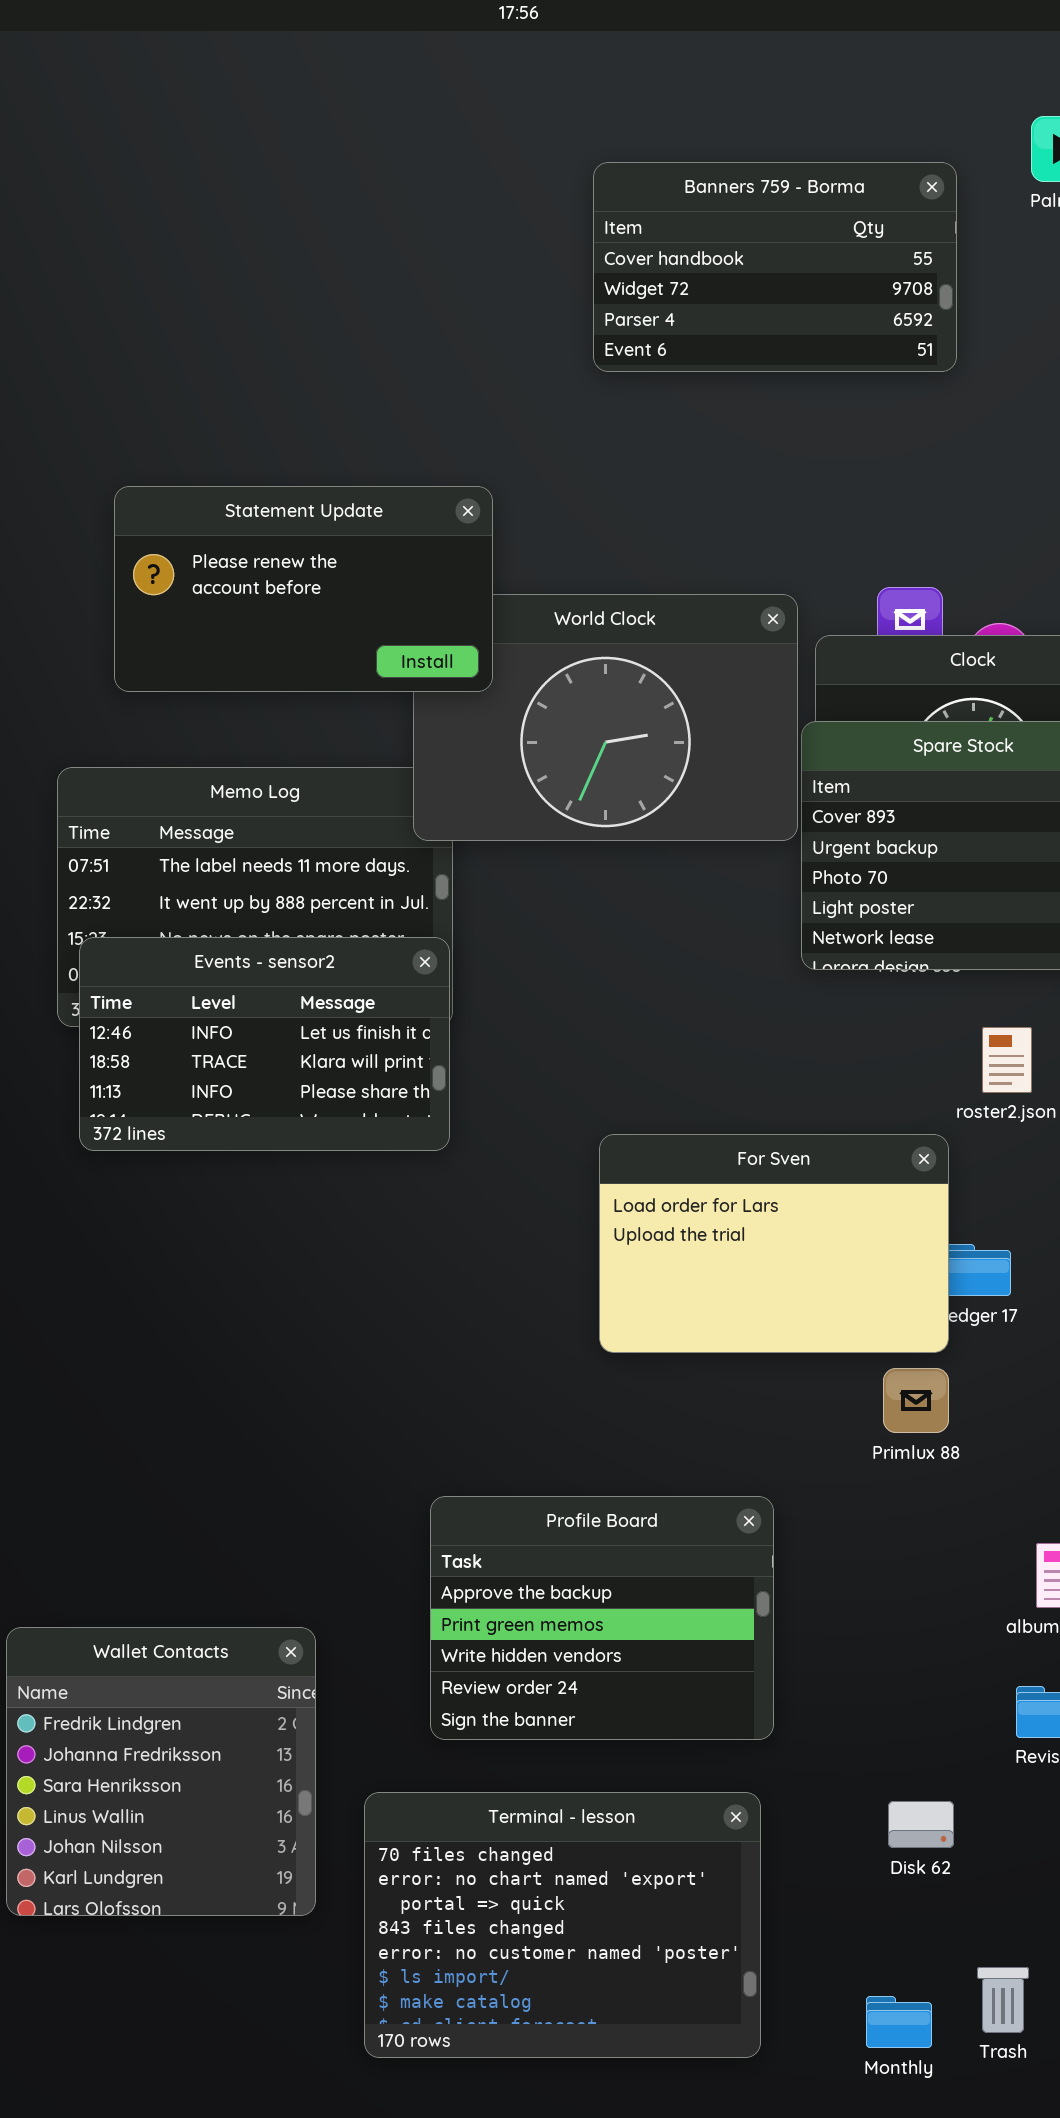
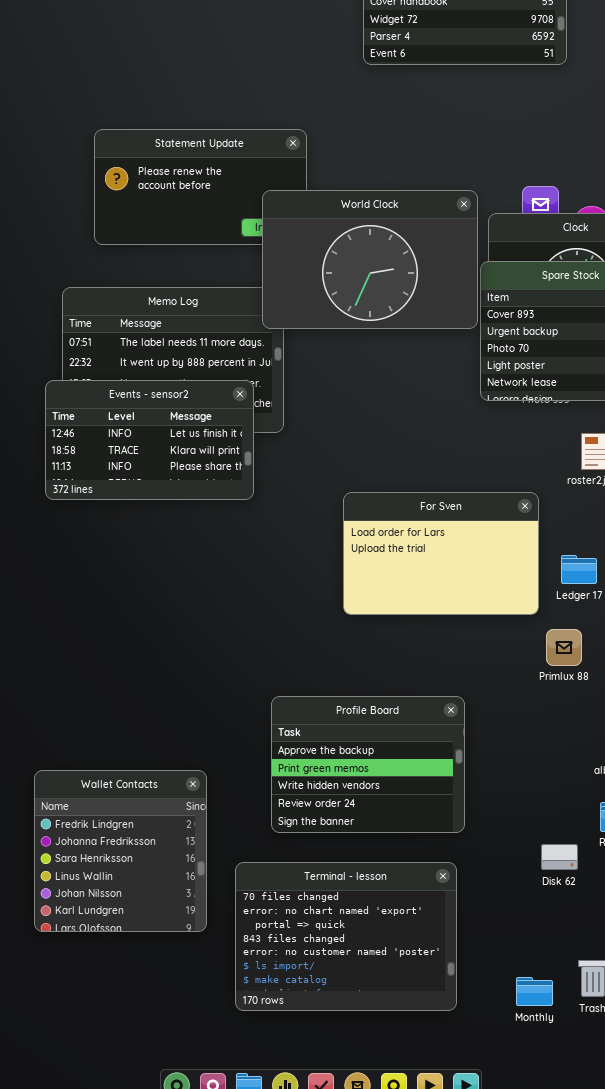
World Clock: [413,594,798,841] -> [262,190,478,329], raised
Events - sensor2: [79,937,450,1151] -> [45,380,254,500], moved
For Sven: [599,1134,949,1353] -> [343,492,539,615], moved
Primlux 88: [883,1368,949,1433] -> [546,629,582,666], moved
Disk 62: [888,1801,954,1848] -> [541,844,578,870], moved

